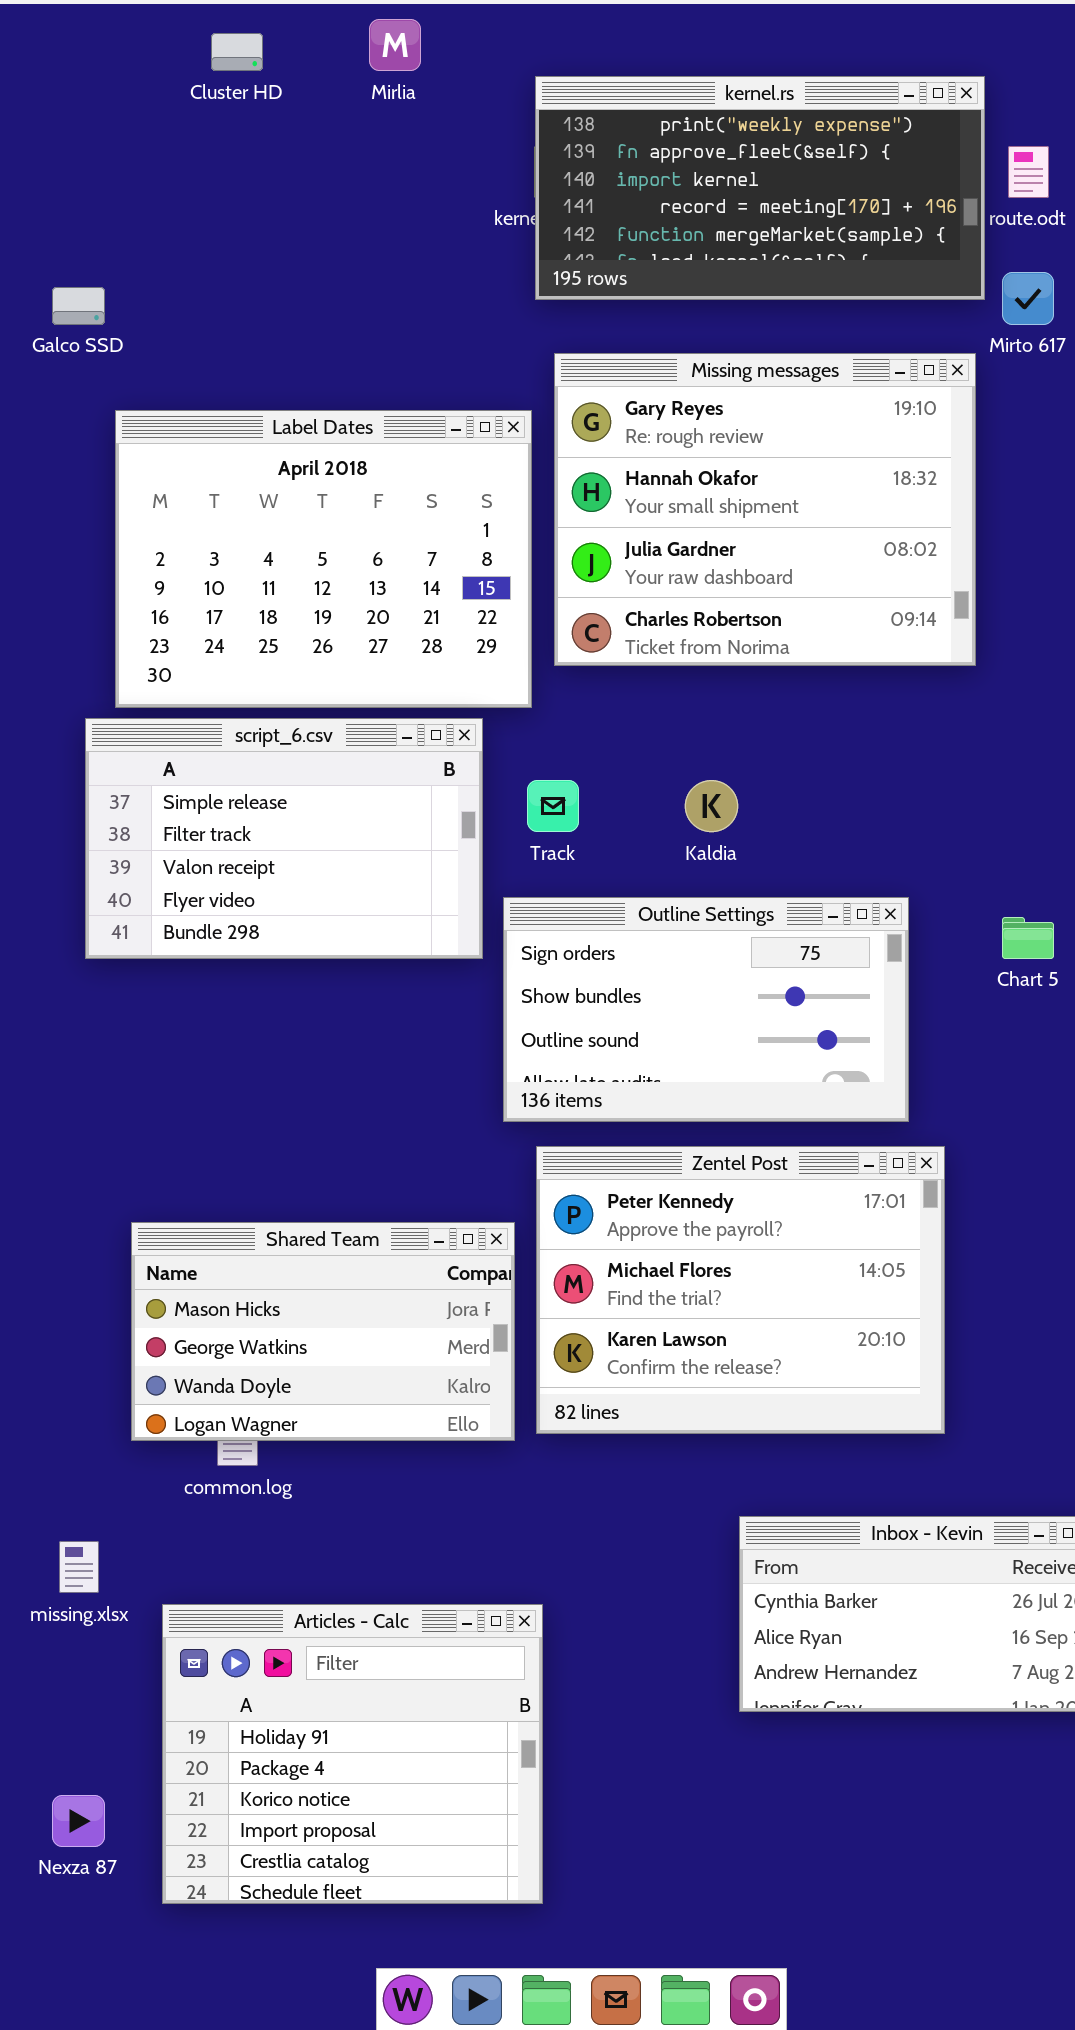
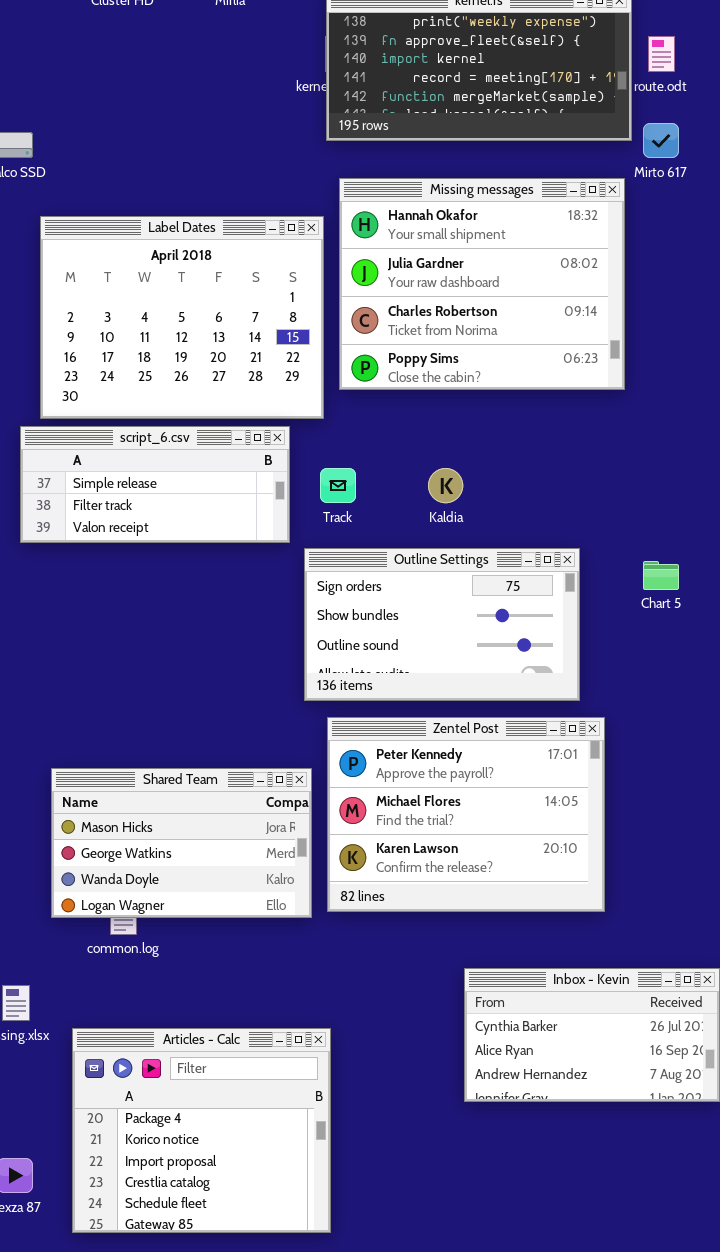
Missing messages: [554,353,976,666] -> [339,178,625,390], scrolled down 1 row
script_6.csv: [85,718,483,959] -> [20,426,290,543], resized
Articles - Calc: [162,1604,543,1904] -> [72,1028,331,1233], scrolled down 1 row

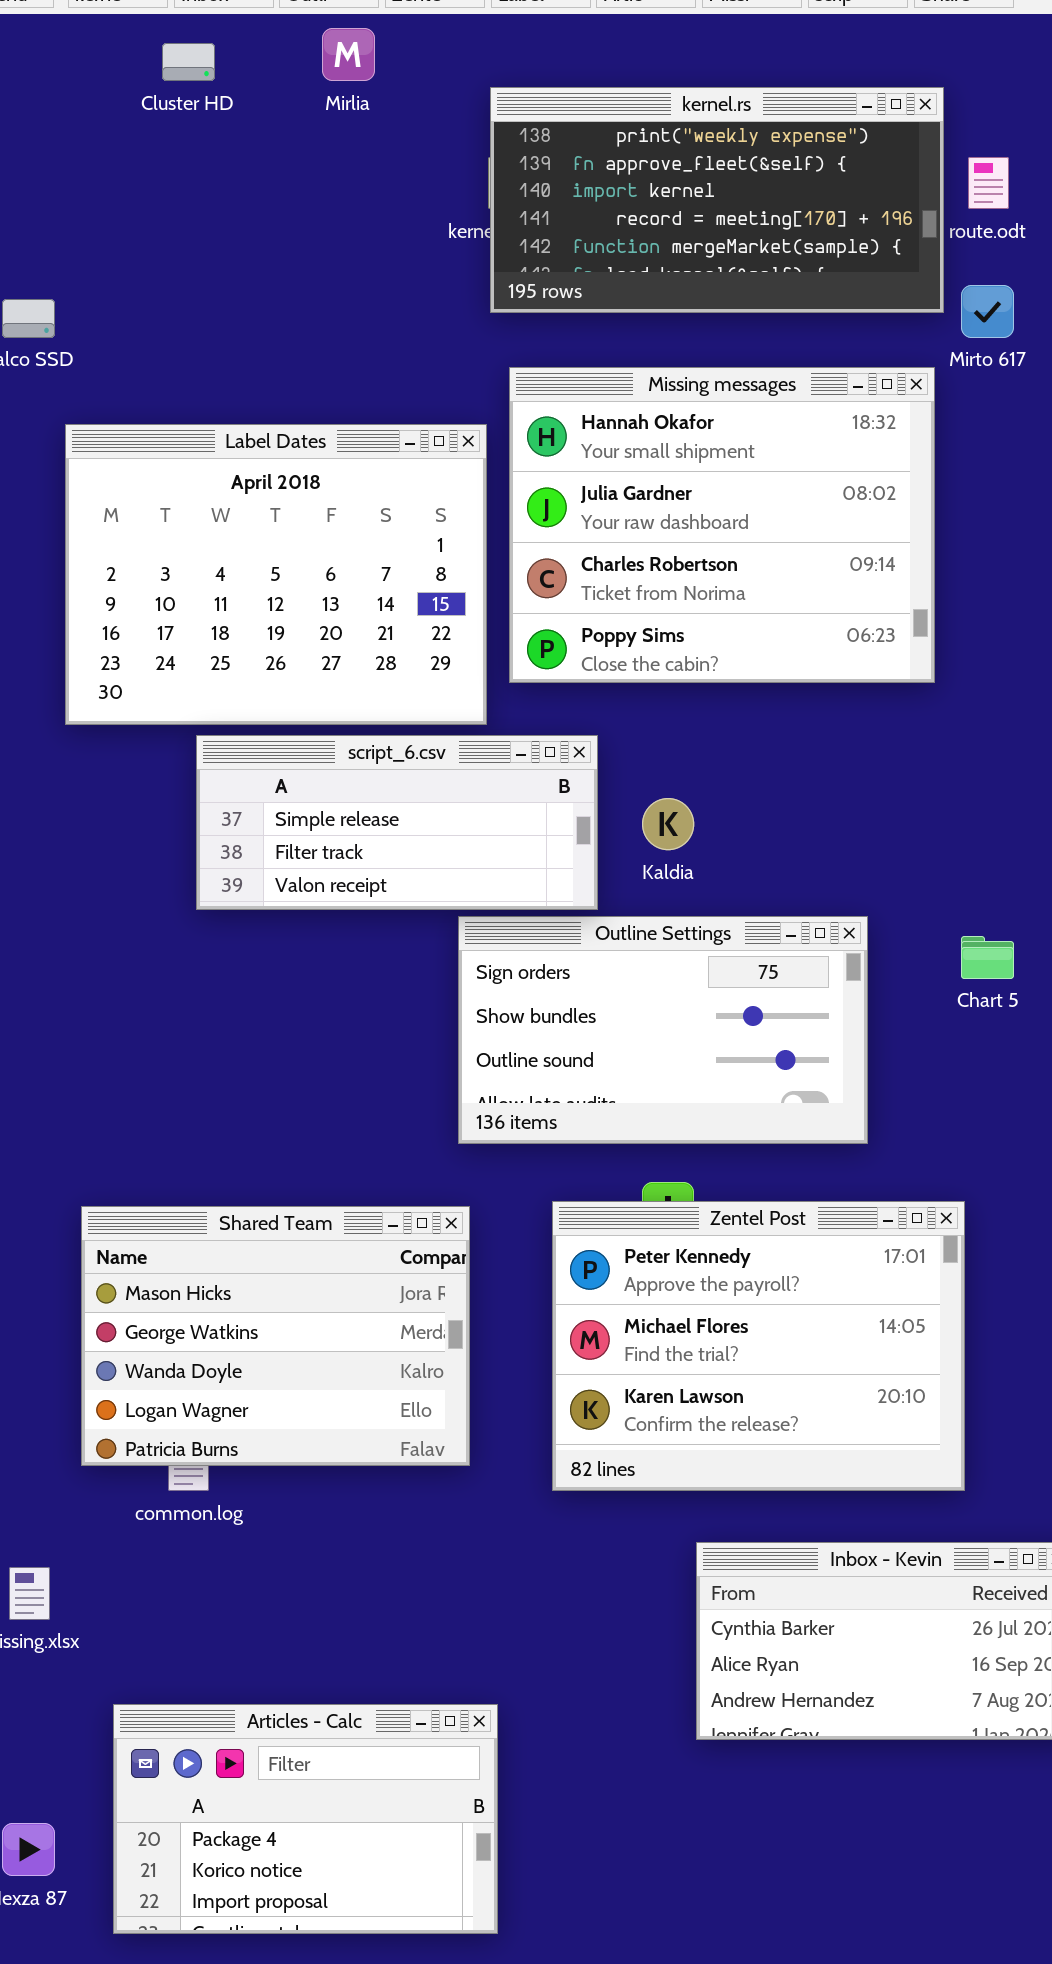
script_6.csv: [20,426,290,543] -> [196,735,598,910], moved
Zentel Post: [327,717,605,912] -> [552,1201,965,1491], moved
Shared Team: [51,768,312,918] -> [81,1206,470,1466], resized
Articles - Calc: [72,1028,331,1233] -> [113,1704,498,1934], resized

